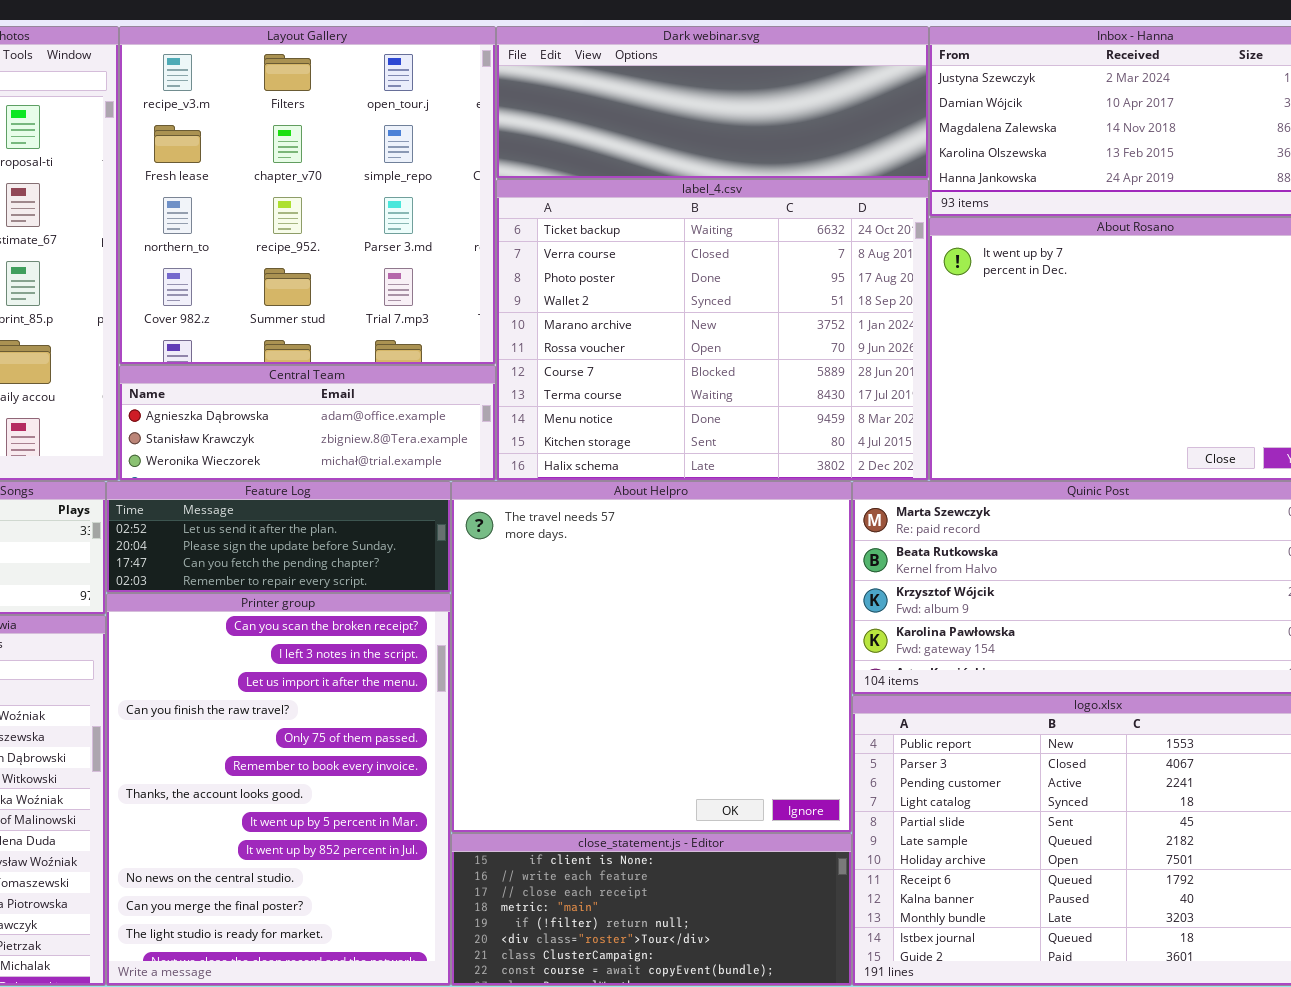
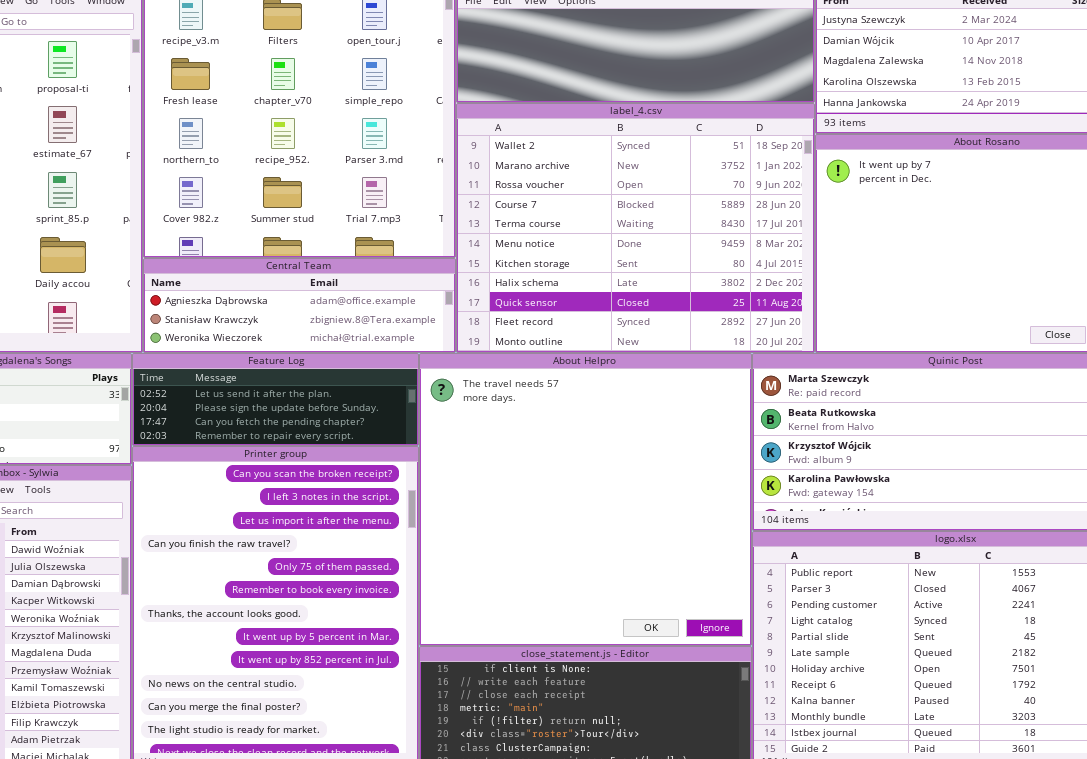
label_4.csv: [496,179,929,481] -> [456,103,815,353], scrolled down 3 rows

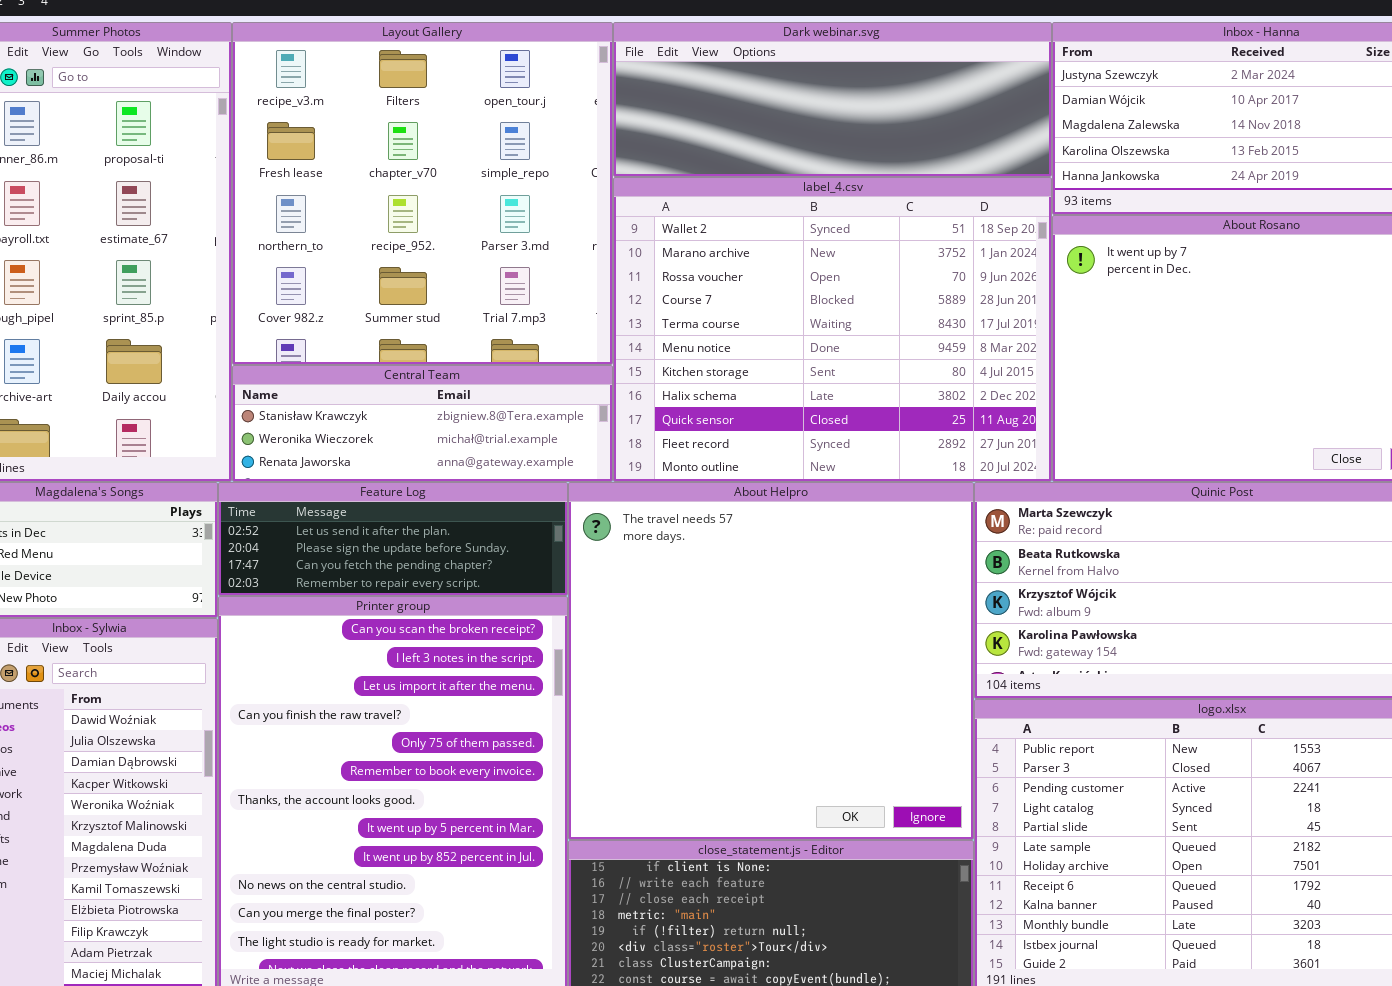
Central Team: [143,258,456,353] -> [232,365,613,482], scrolled down 1 row

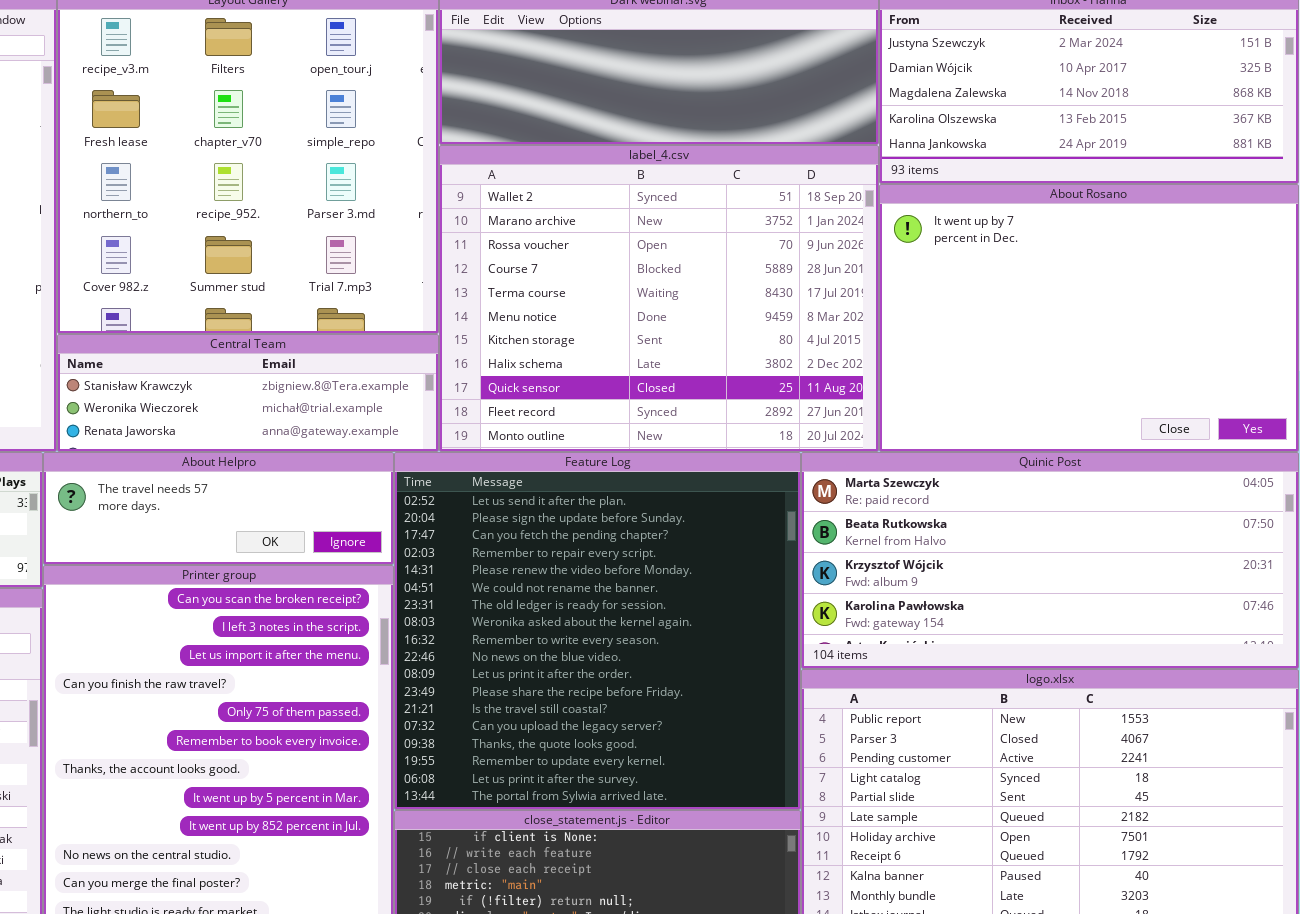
Feature Log: [218,482,568,596] -> [394,452,801,810], moved, resized
About Helpro: [568,482,974,840] -> [43,452,394,565], moved, resized

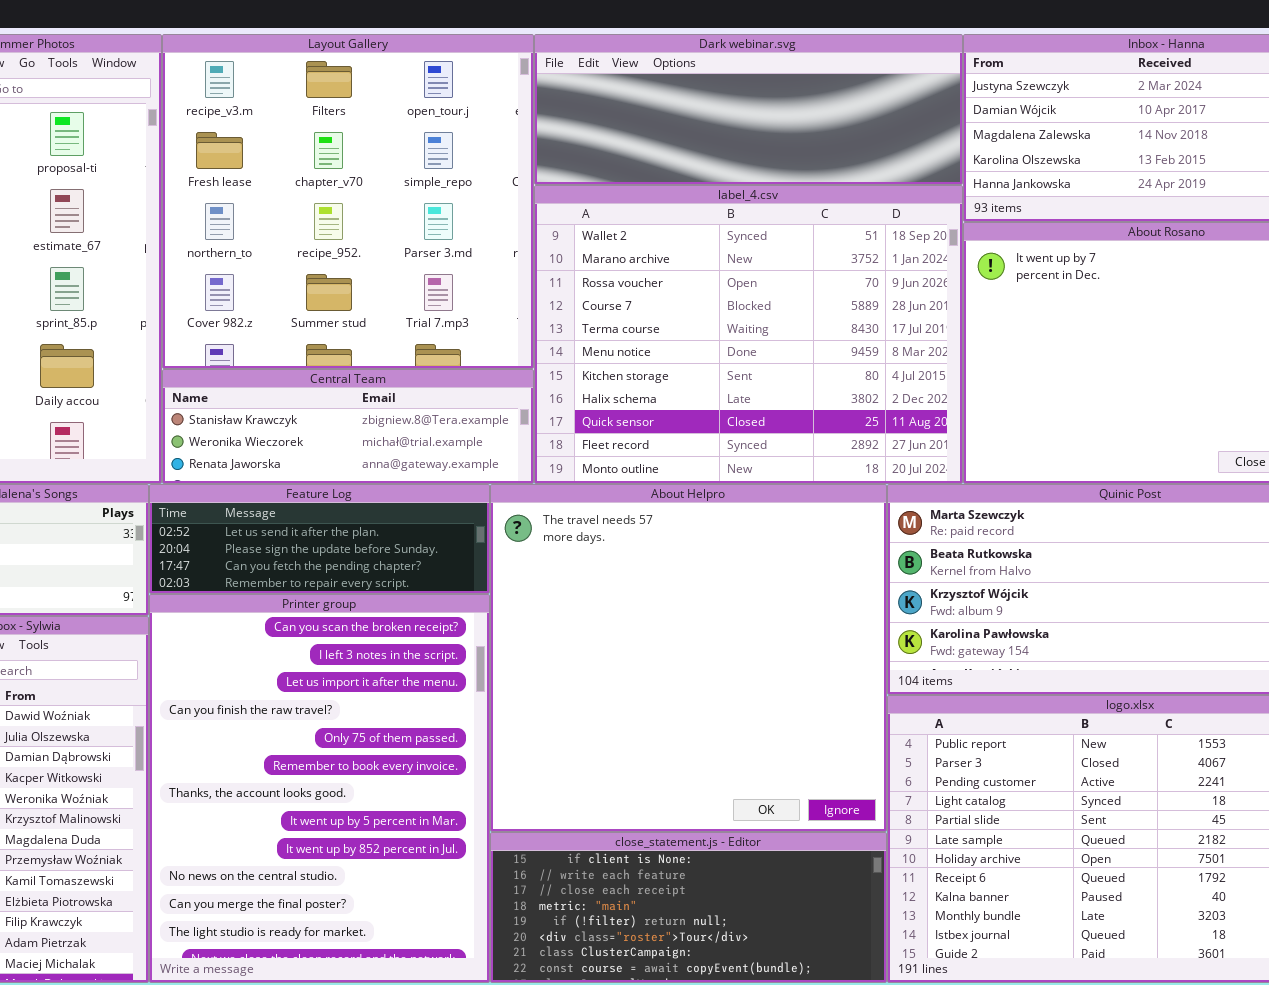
About Helpro: [43,452,394,565] -> [490,484,887,832], moved, resized
Feature Log: [394,452,801,810] -> [149,484,490,594], moved, resized

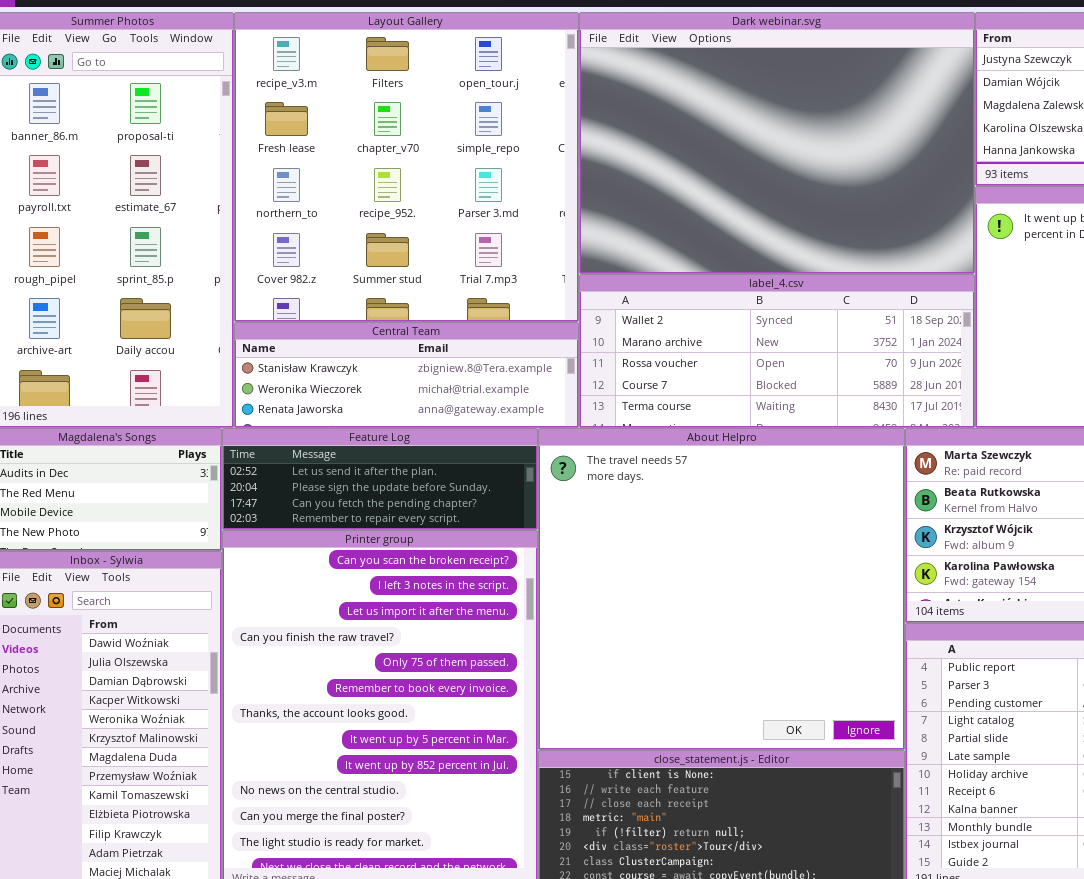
Dark webinar.svg: [534,34,963,185] -> [579,12,975,274], resized
label_4.csv: [534,185,963,484] -> [579,274,975,428], resized

